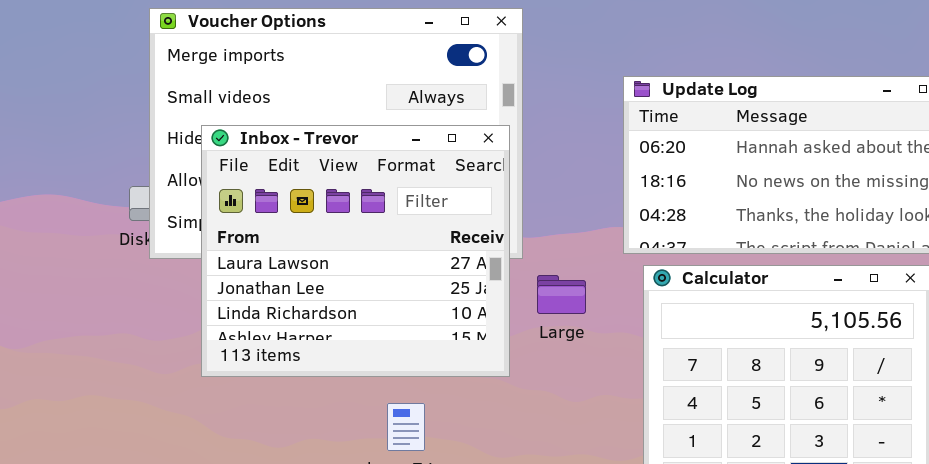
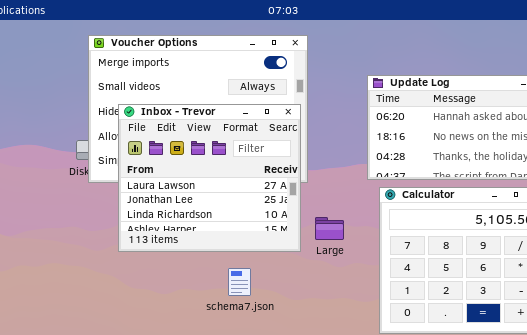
Large: [537,275,586,314] -> [315,217,344,240], moved

